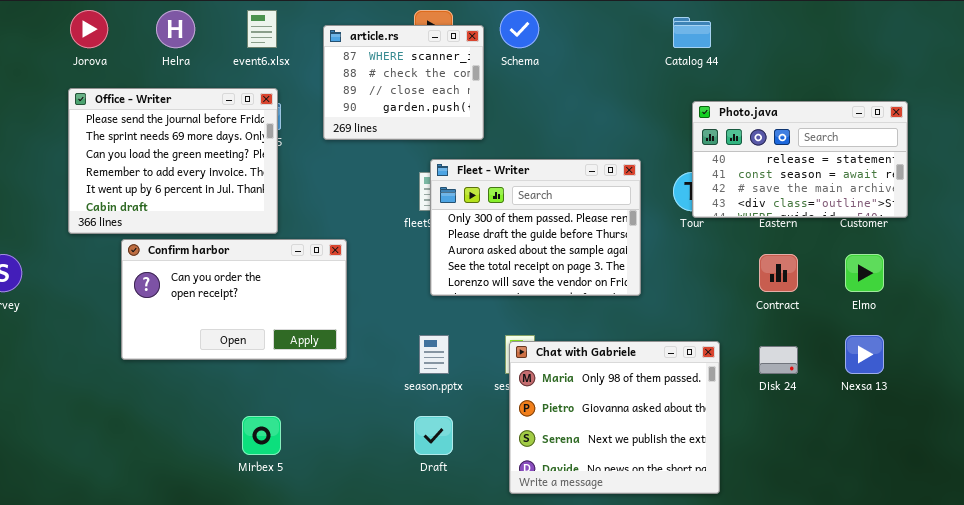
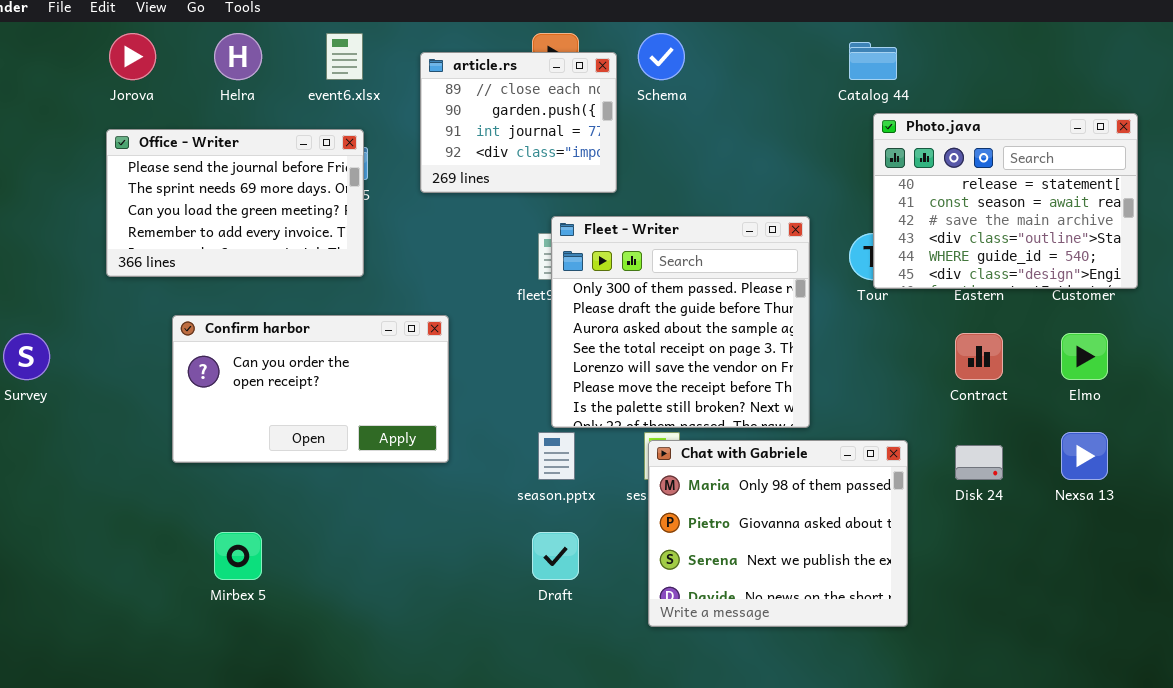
article.rs: [323,25,484,140] -> [420,52,617,193], scrolled down 2 rows
Office - Writer: [68,88,278,234] -> [106,129,364,277], resized
Photo.java: [692,101,908,218] -> [873,113,1138,289], resized
Fleet - Writer: [430,159,641,296] -> [551,216,810,428], resized
Mirbex 5: [242,416,281,455] -> [214,532,262,580], moved

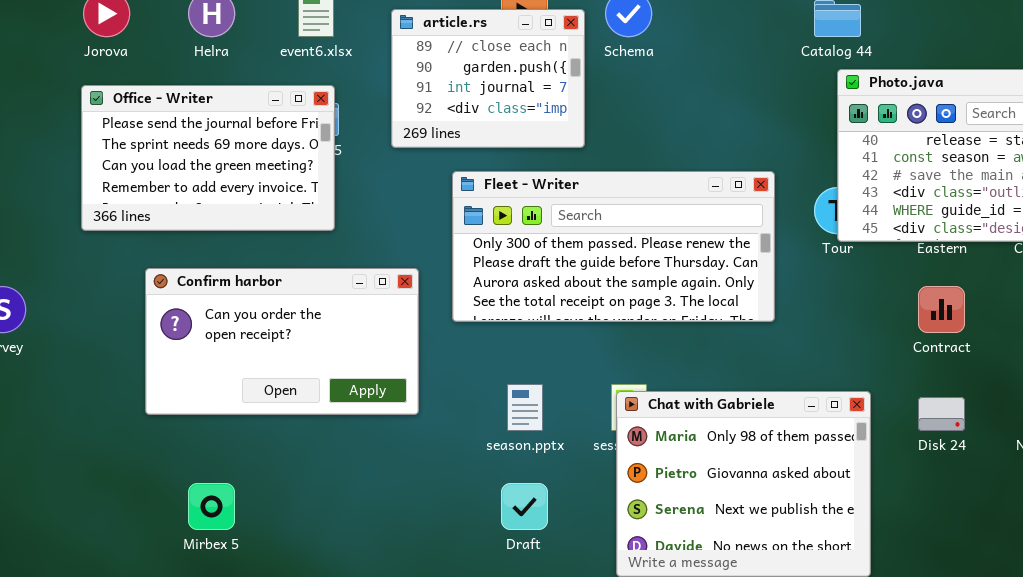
Fleet - Writer: [551,216,810,428] -> [452,171,775,322], resized

